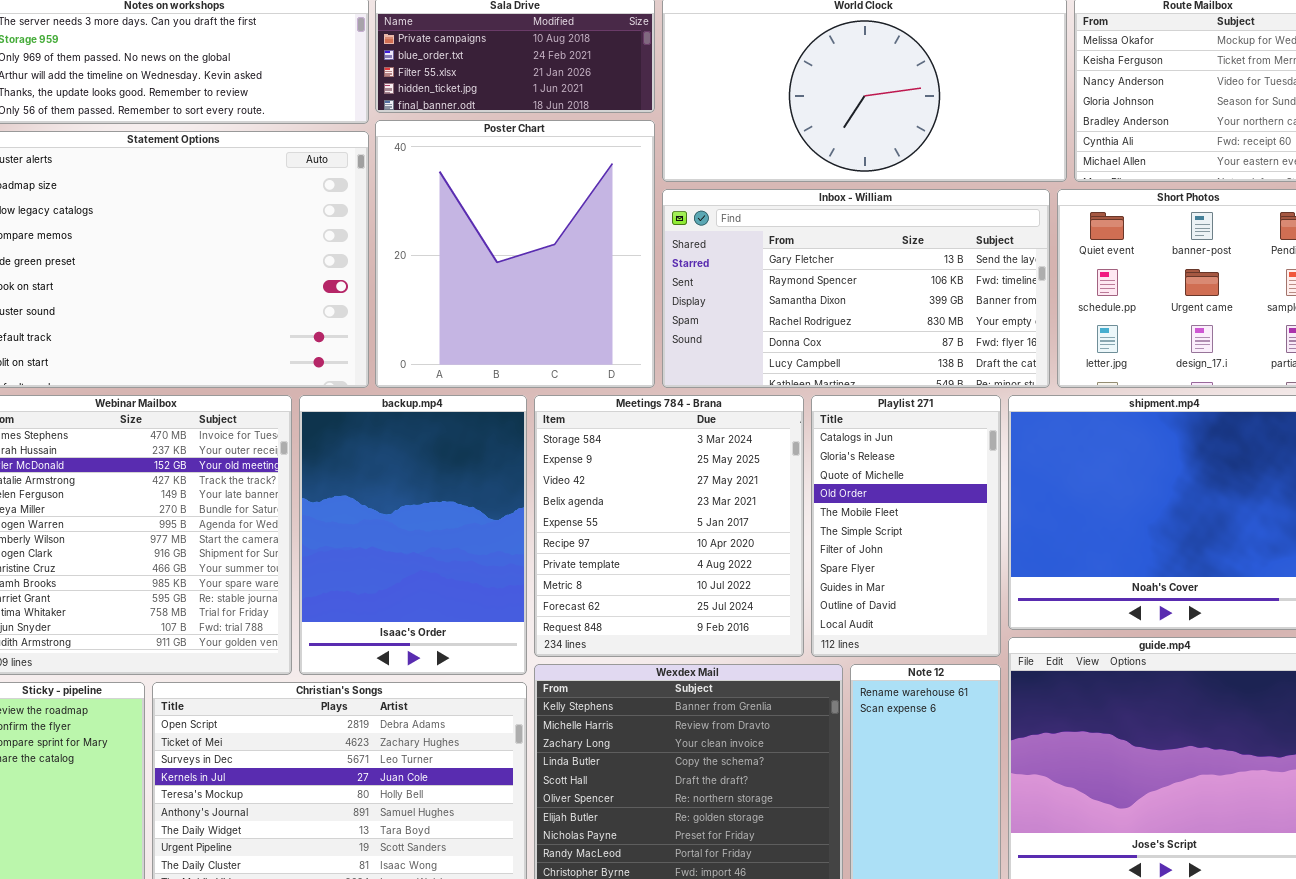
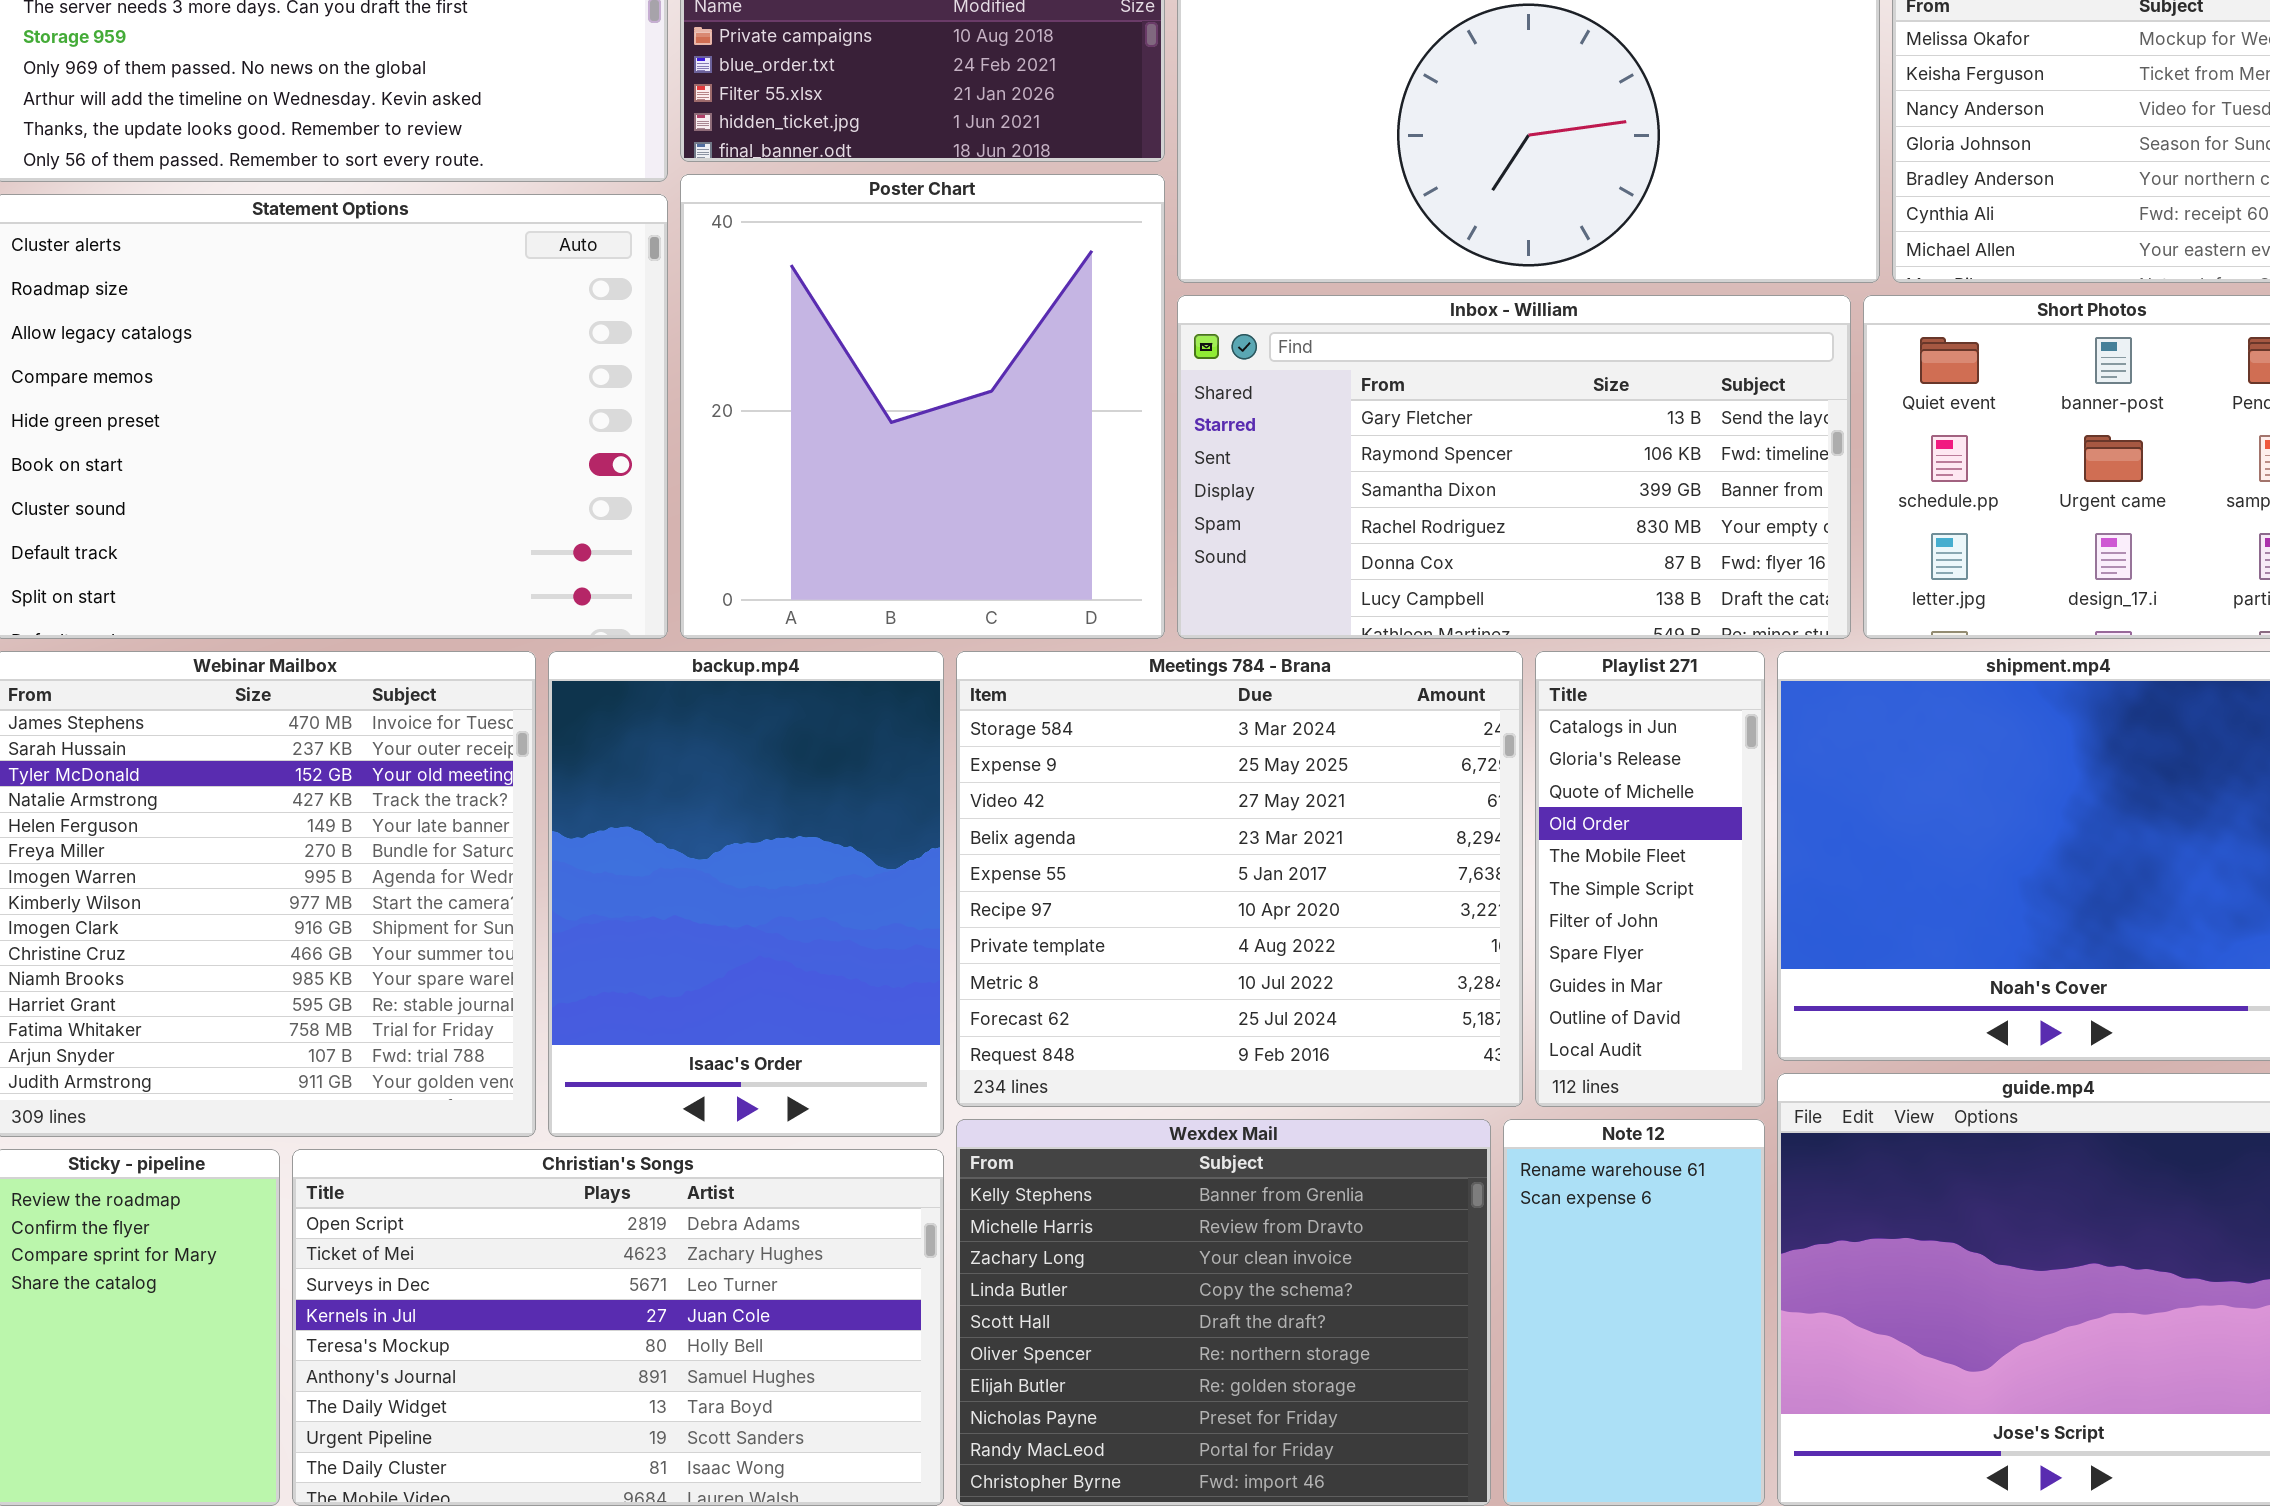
Meetings 784 - Brana: [534,395,804,657] -> [956,651,1523,1107], resized
Playlist 271: [811,395,1001,657] -> [1535,651,1765,1107], resized

